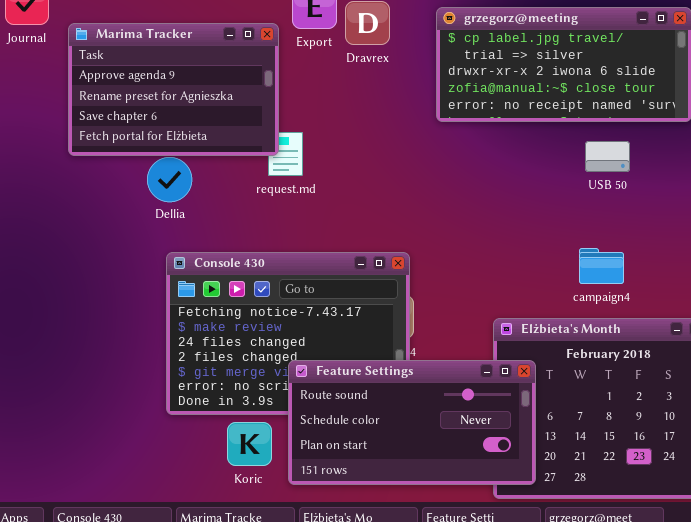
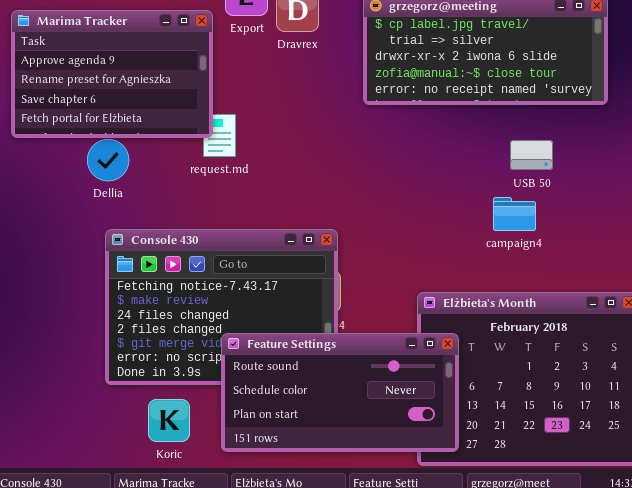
USB 50: [585,141,630,172] -> [510,140,553,170], moved
campaign4: [579,248,624,284] -> [493,197,536,231], moved
Koric: [227,422,272,466] -> [148,399,190,442], moved

